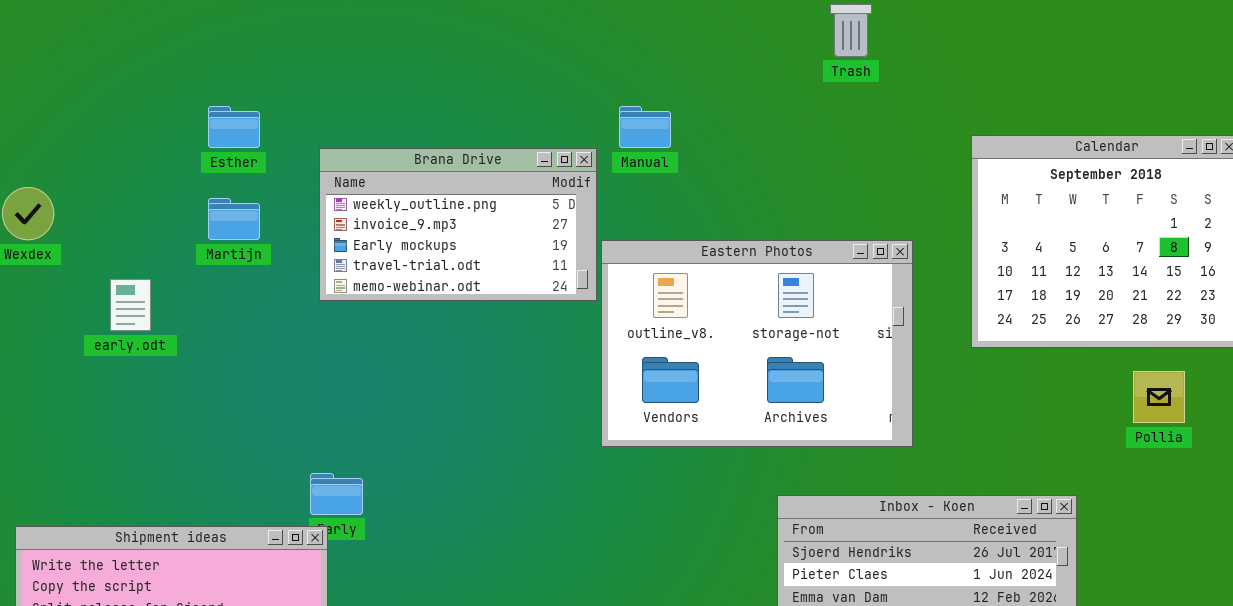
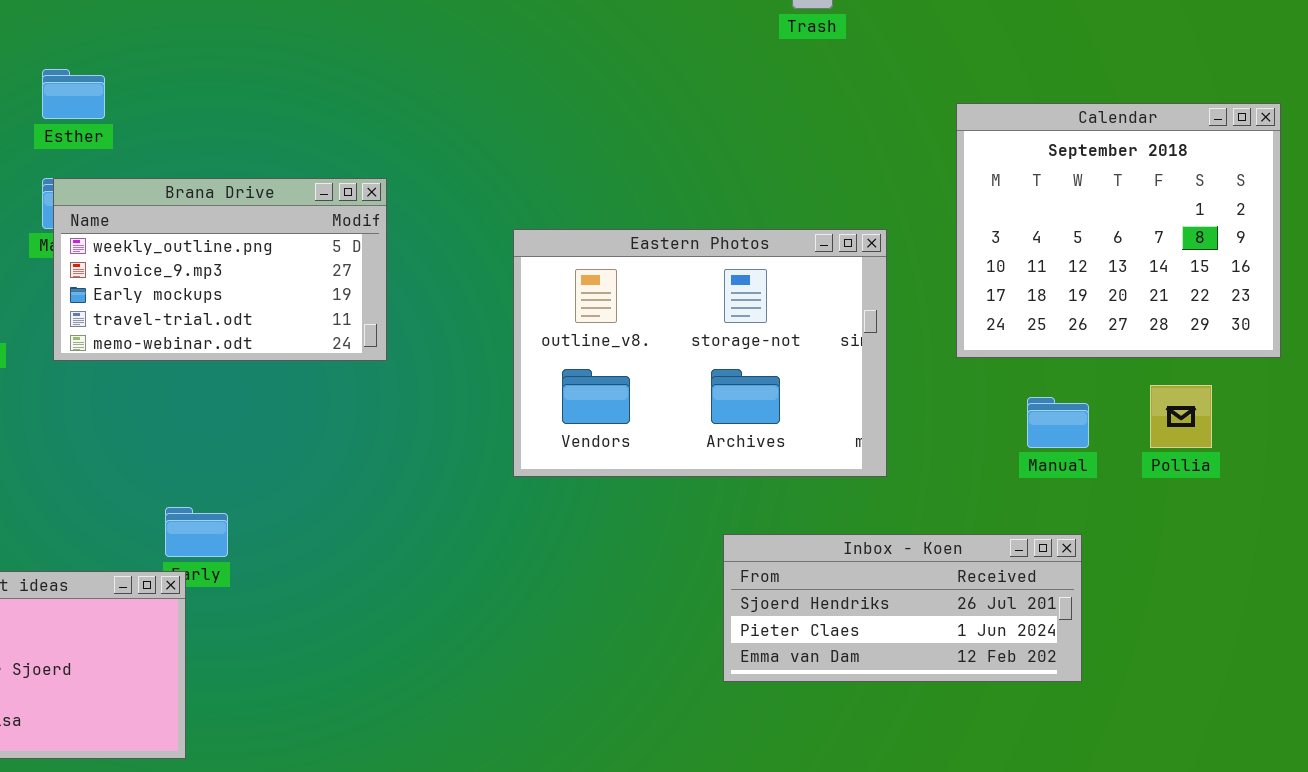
Manual: [619,106,671,148] -> [1027,397,1089,448], moved
Brana Drive: [319,148,597,301] -> [53,178,387,361], moved

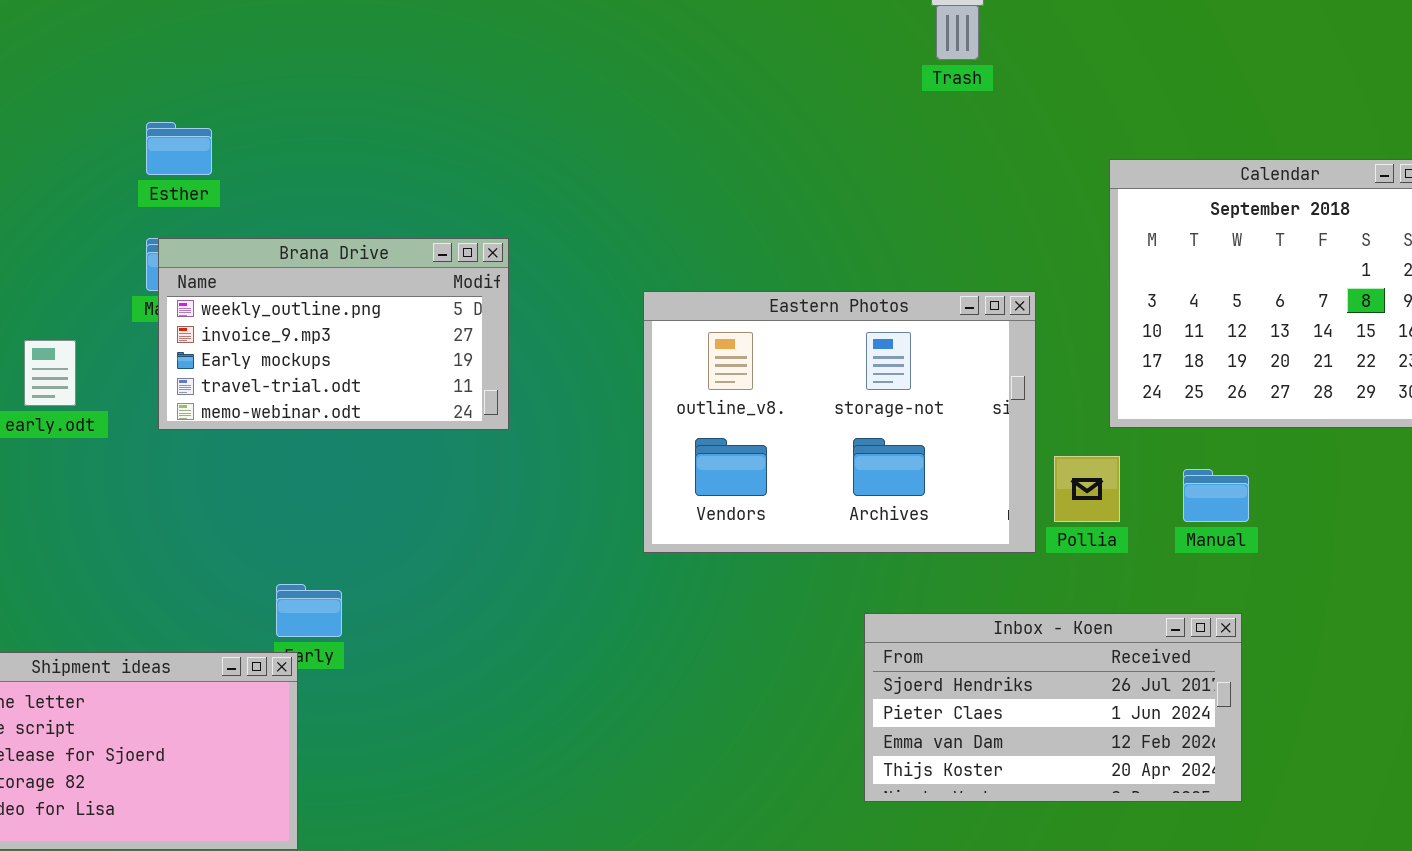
Pollia: [1150,385,1212,448] -> [1054,456,1120,522], moved
Inbox - Koen: [723,534,1082,682] -> [864,613,1242,802], resized

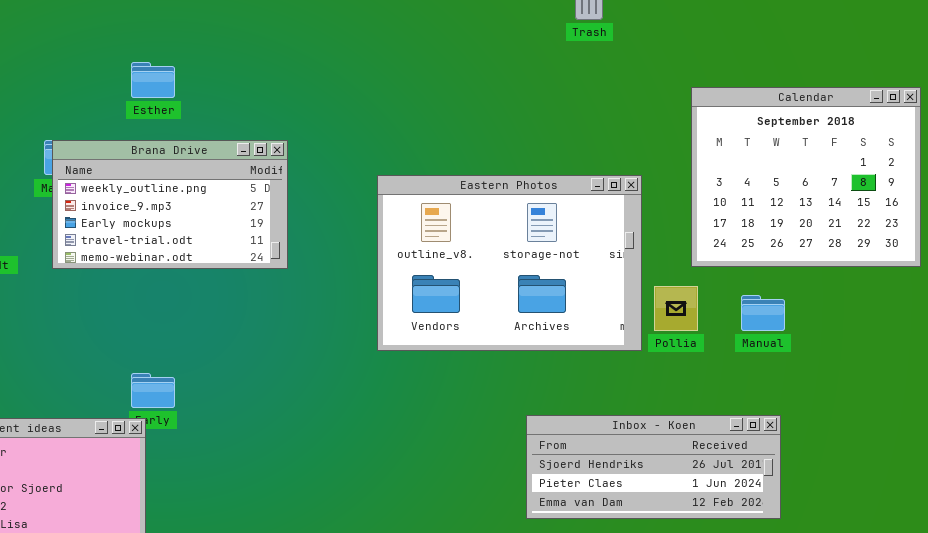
Esther: [146,122,212,175] -> [131,62,175,98], moved
Inbox - Koen: [864,613,1242,802] -> [526,415,781,519], resized

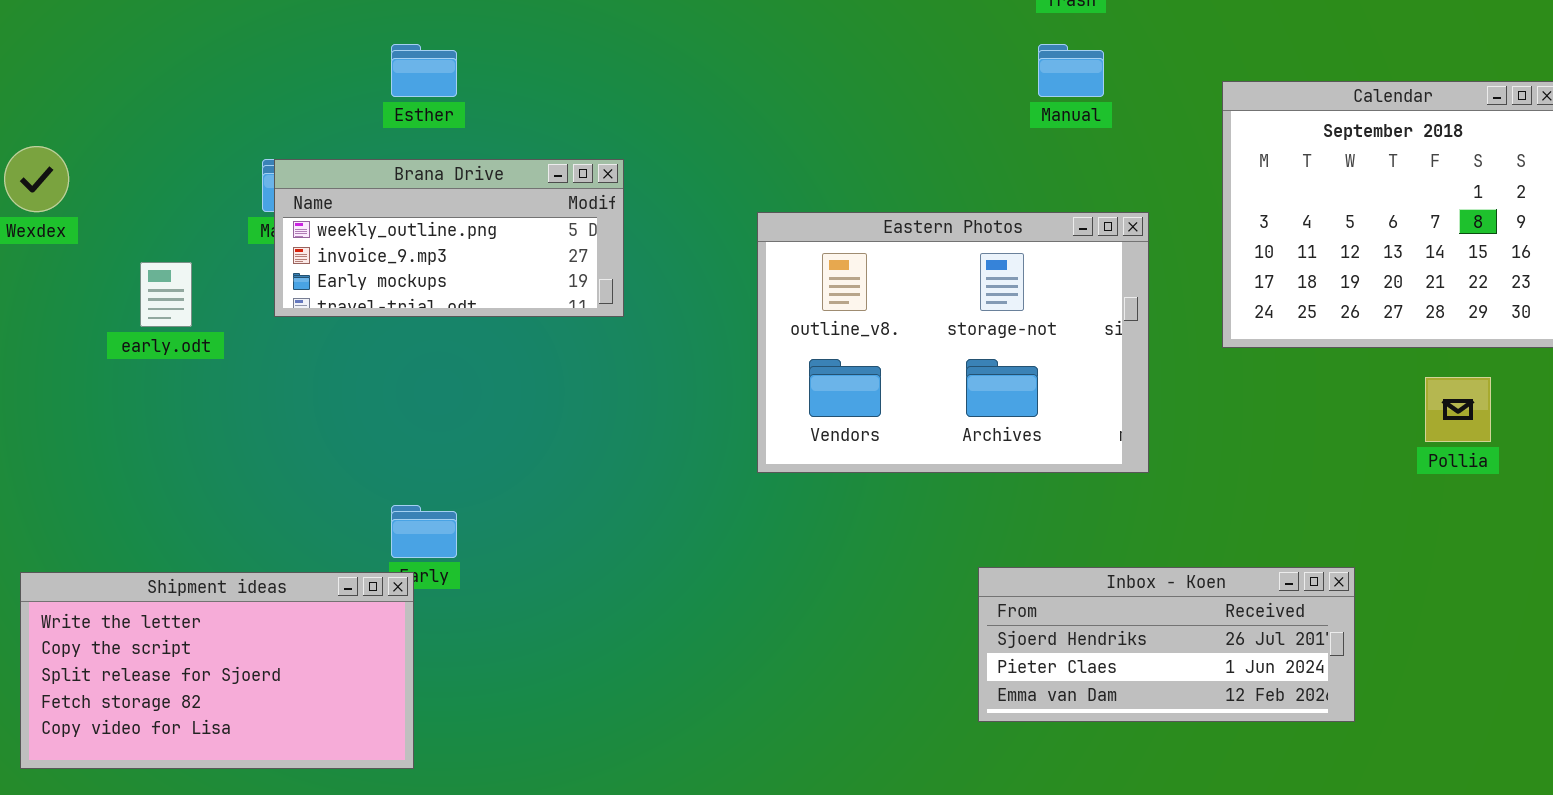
Brana Drive: [52,140,288,269] -> [274,159,624,317], resized
Pollia: [654,286,698,331] -> [1425,377,1491,442], moved
Manual: [741,295,785,331] -> [1038,44,1104,97], moved

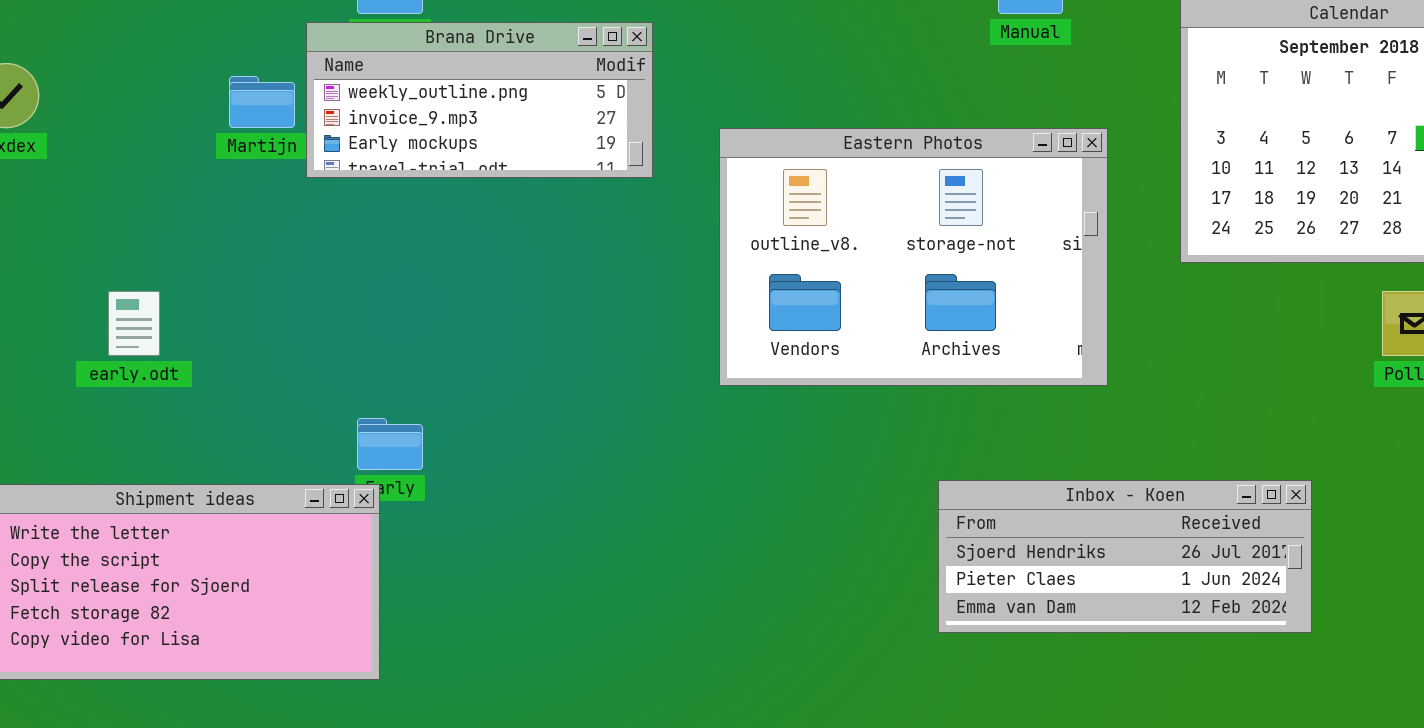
Brana Drive: [274,159,624,317] -> [306,22,653,178], moved
early.odt: [140,262,192,327] -> [108,291,160,356], moved

